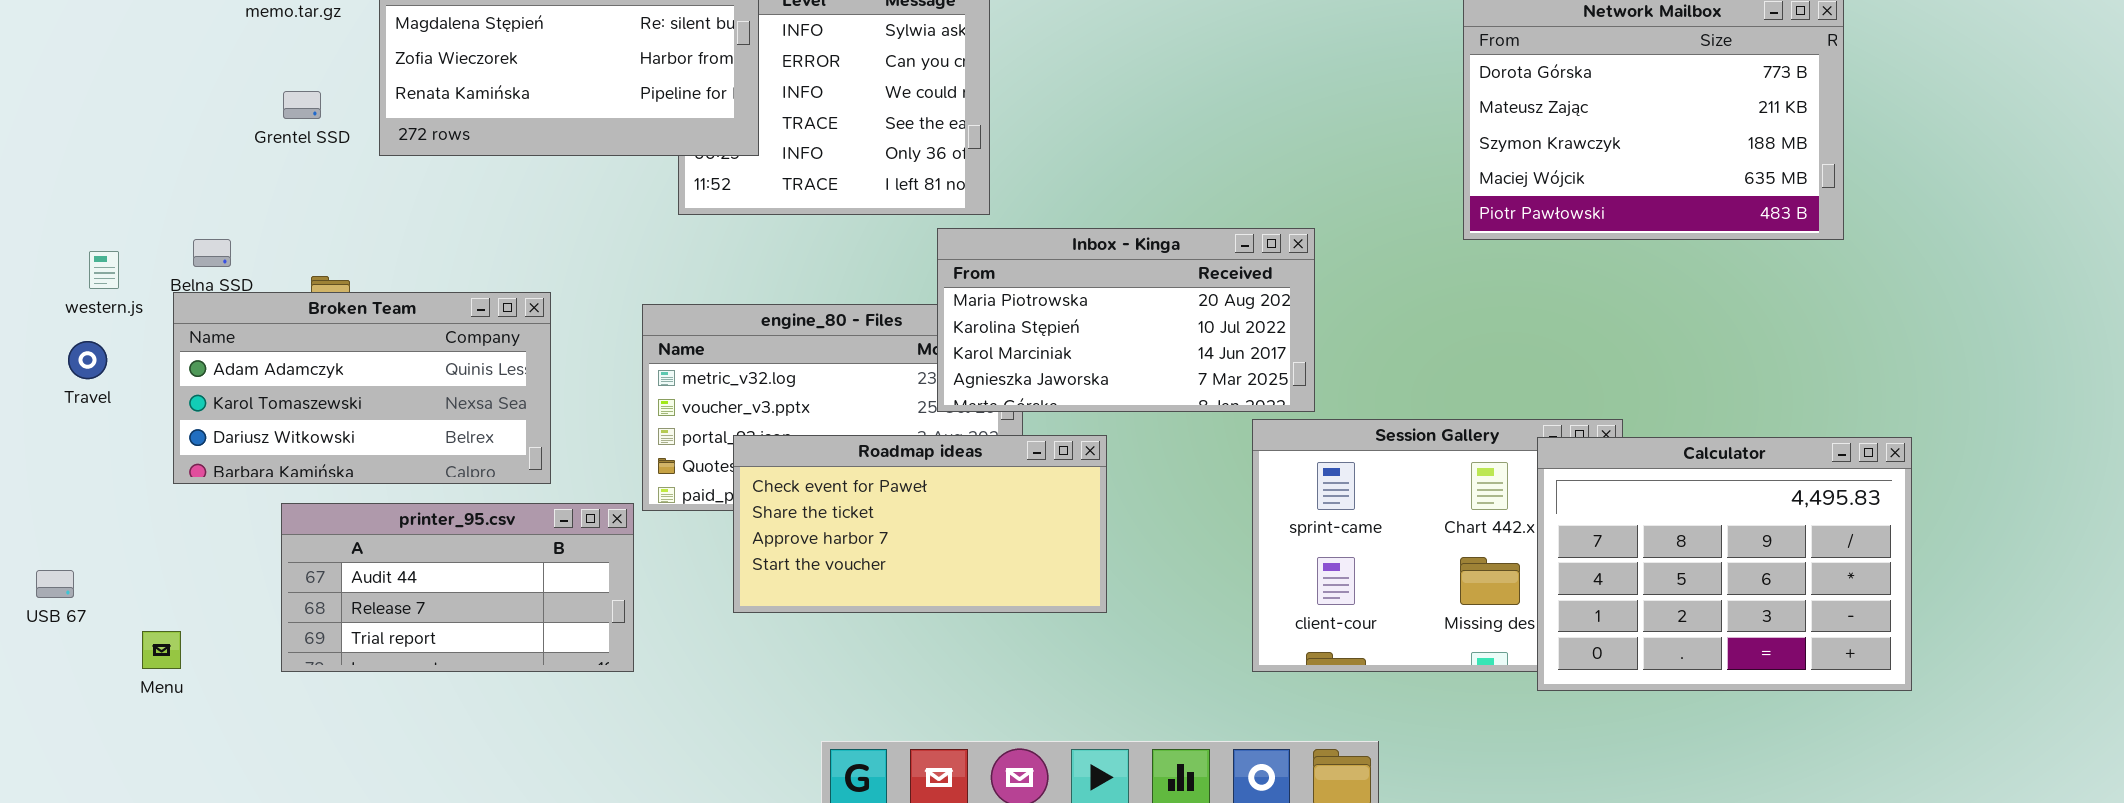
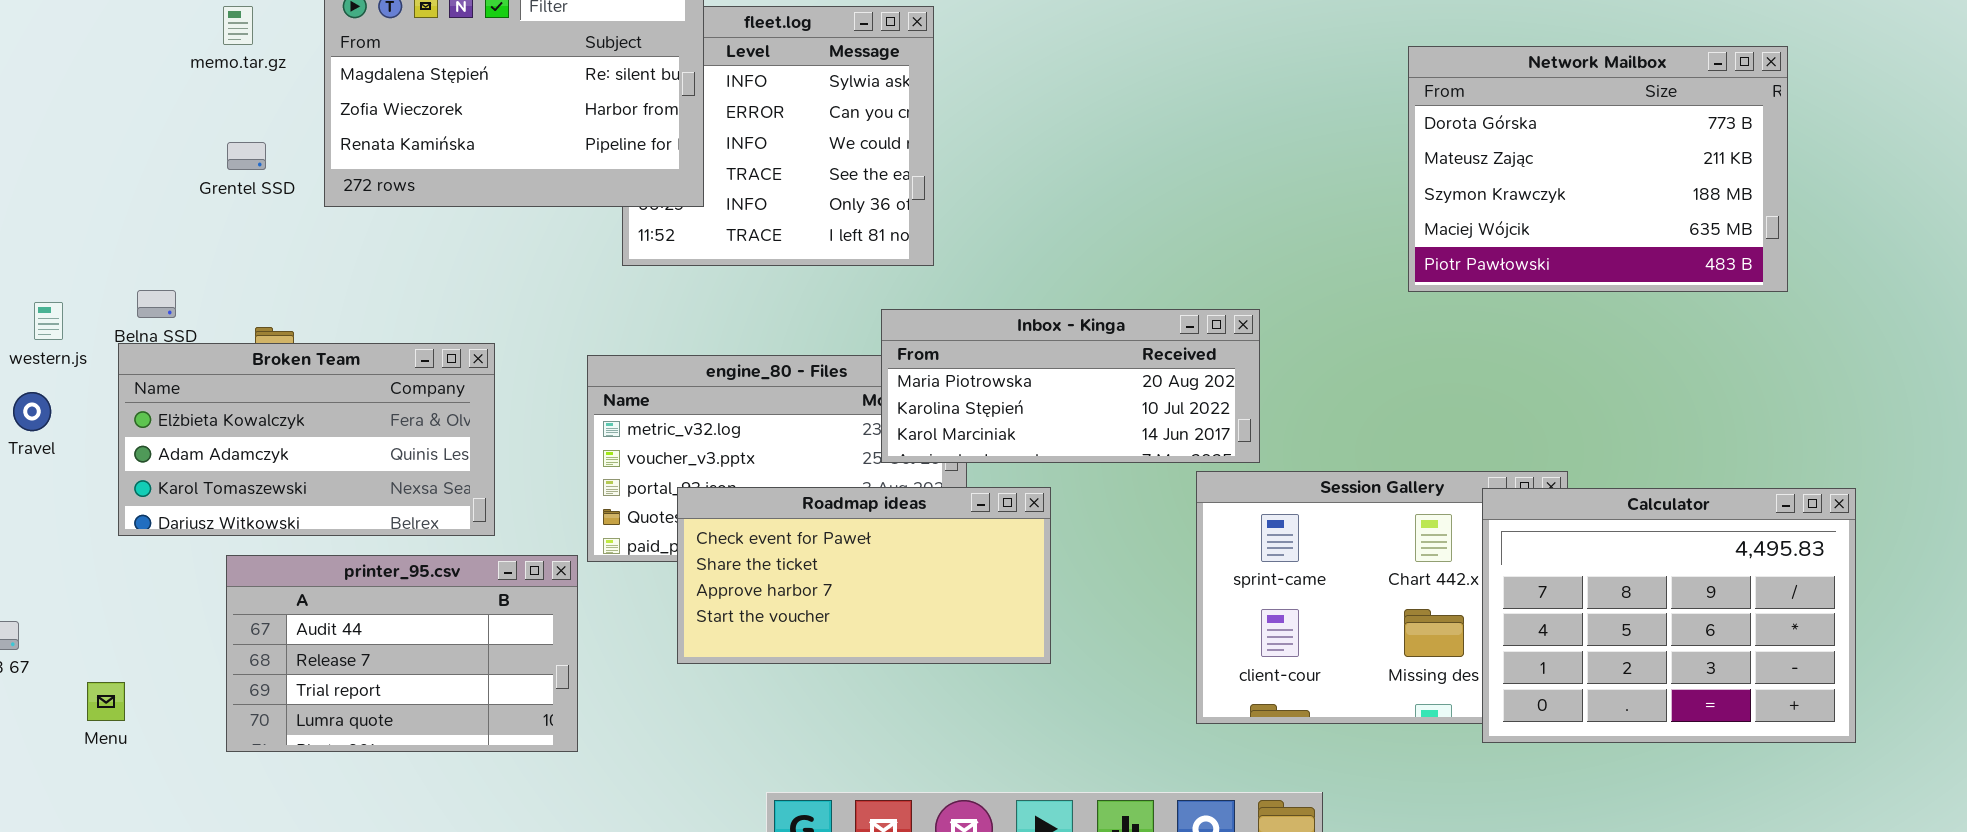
Inbox - Kinga: [937,228,1315,412] -> [881,309,1260,463], resized
Broken Team: [173,292,551,484] -> [118,343,495,536], scrolled up 1 row
printer_95.csv: [281,503,634,672] -> [226,555,578,752], resized

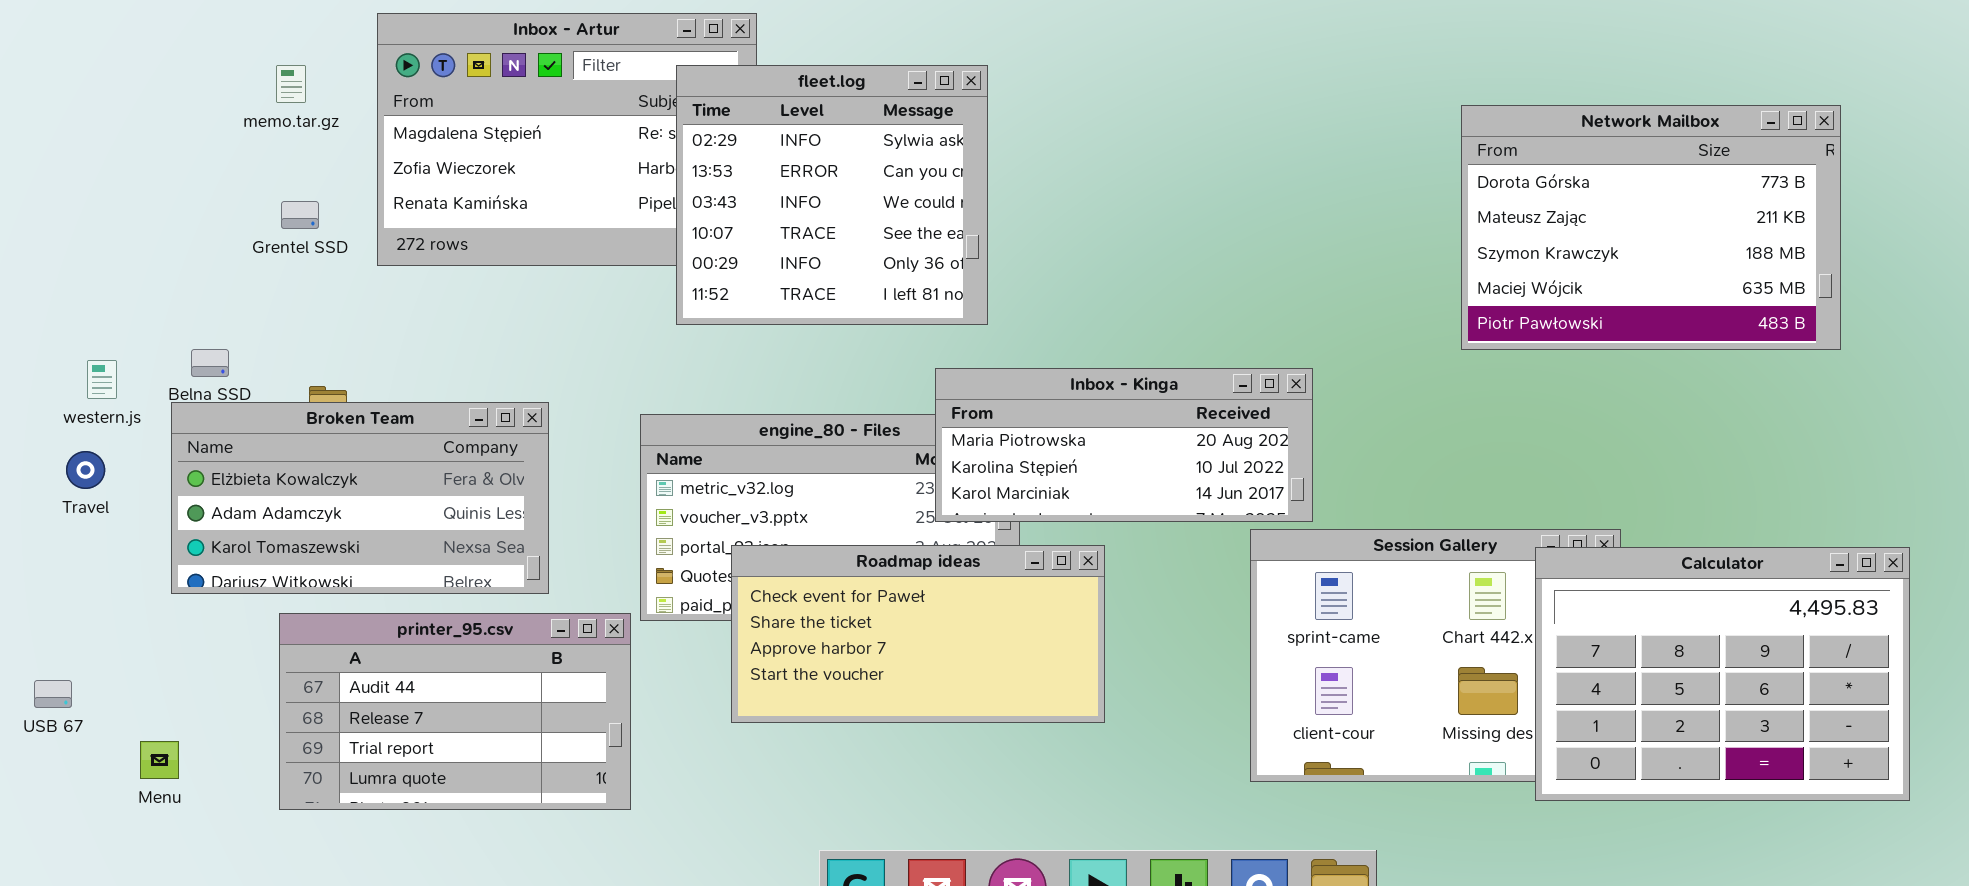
fleet.log: [622,6,934,266] -> [676,65,988,325], raised

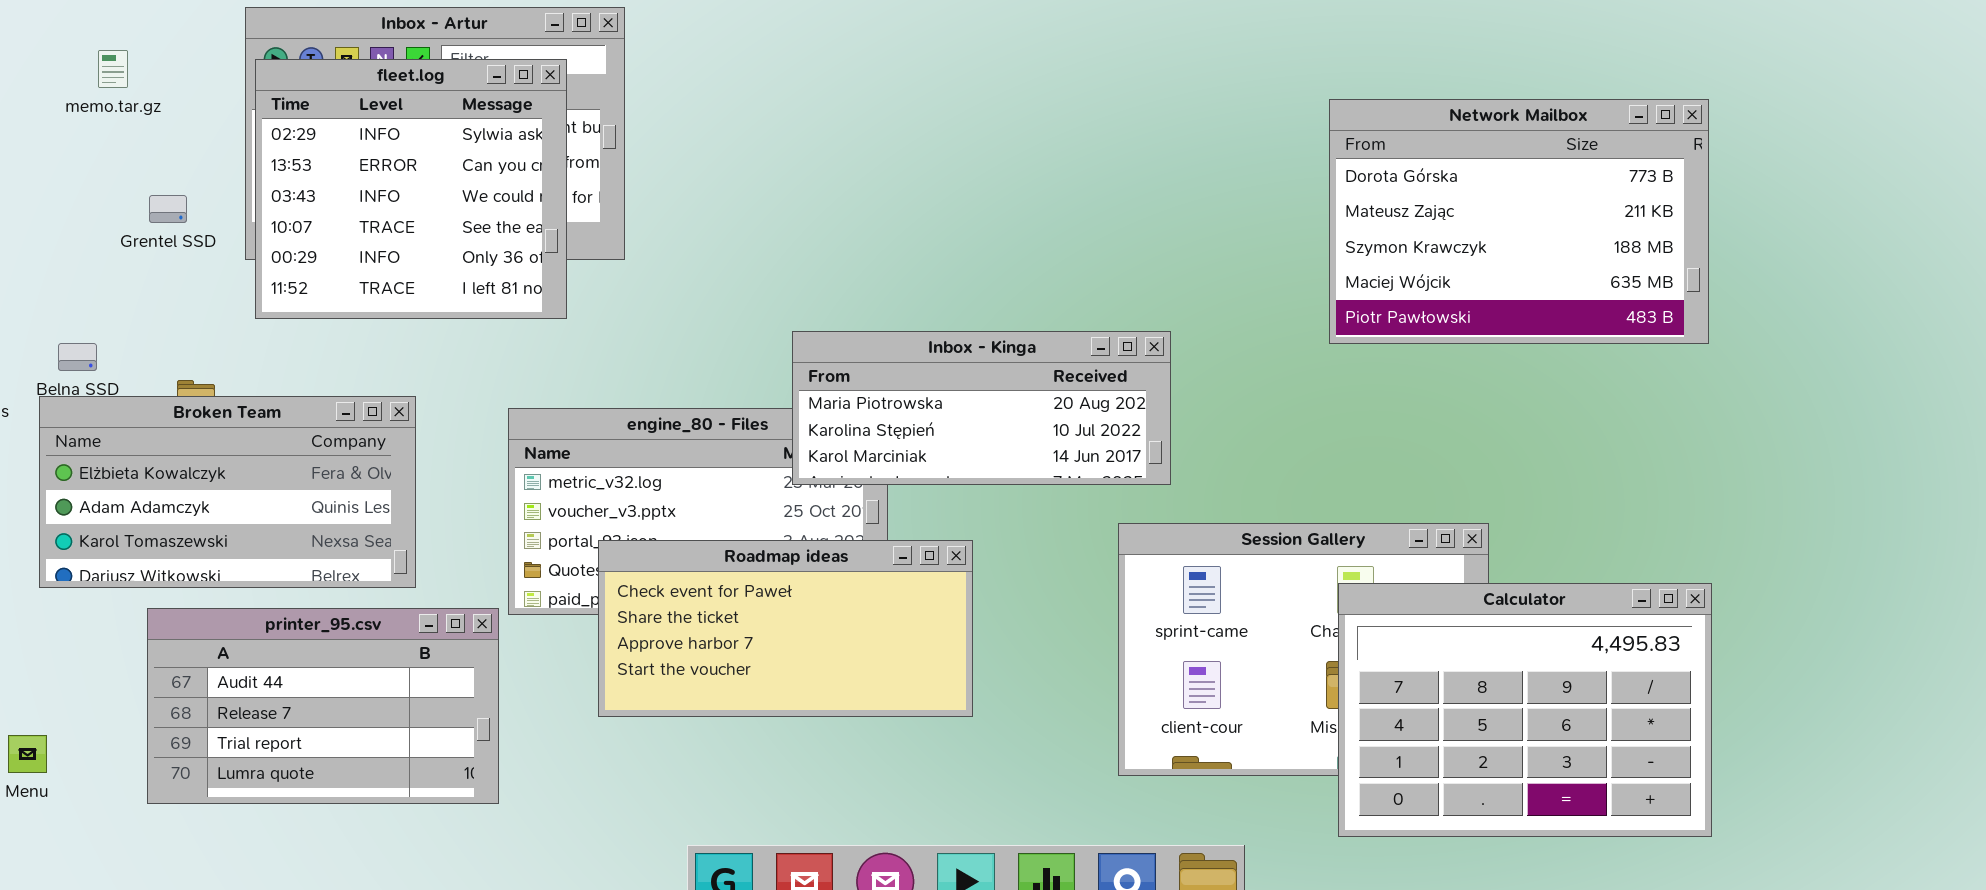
memo.tar.gz: [276,65,306,103] -> [98,50,128,88], moved
fleet.log: [676,65,988,325] -> [255,59,567,319], moved
Inbox - Kinga: [935,368,1313,522] -> [792,331,1171,485], moved
Calculator: [1535,547,1910,801] -> [1338,583,1712,837], moved

